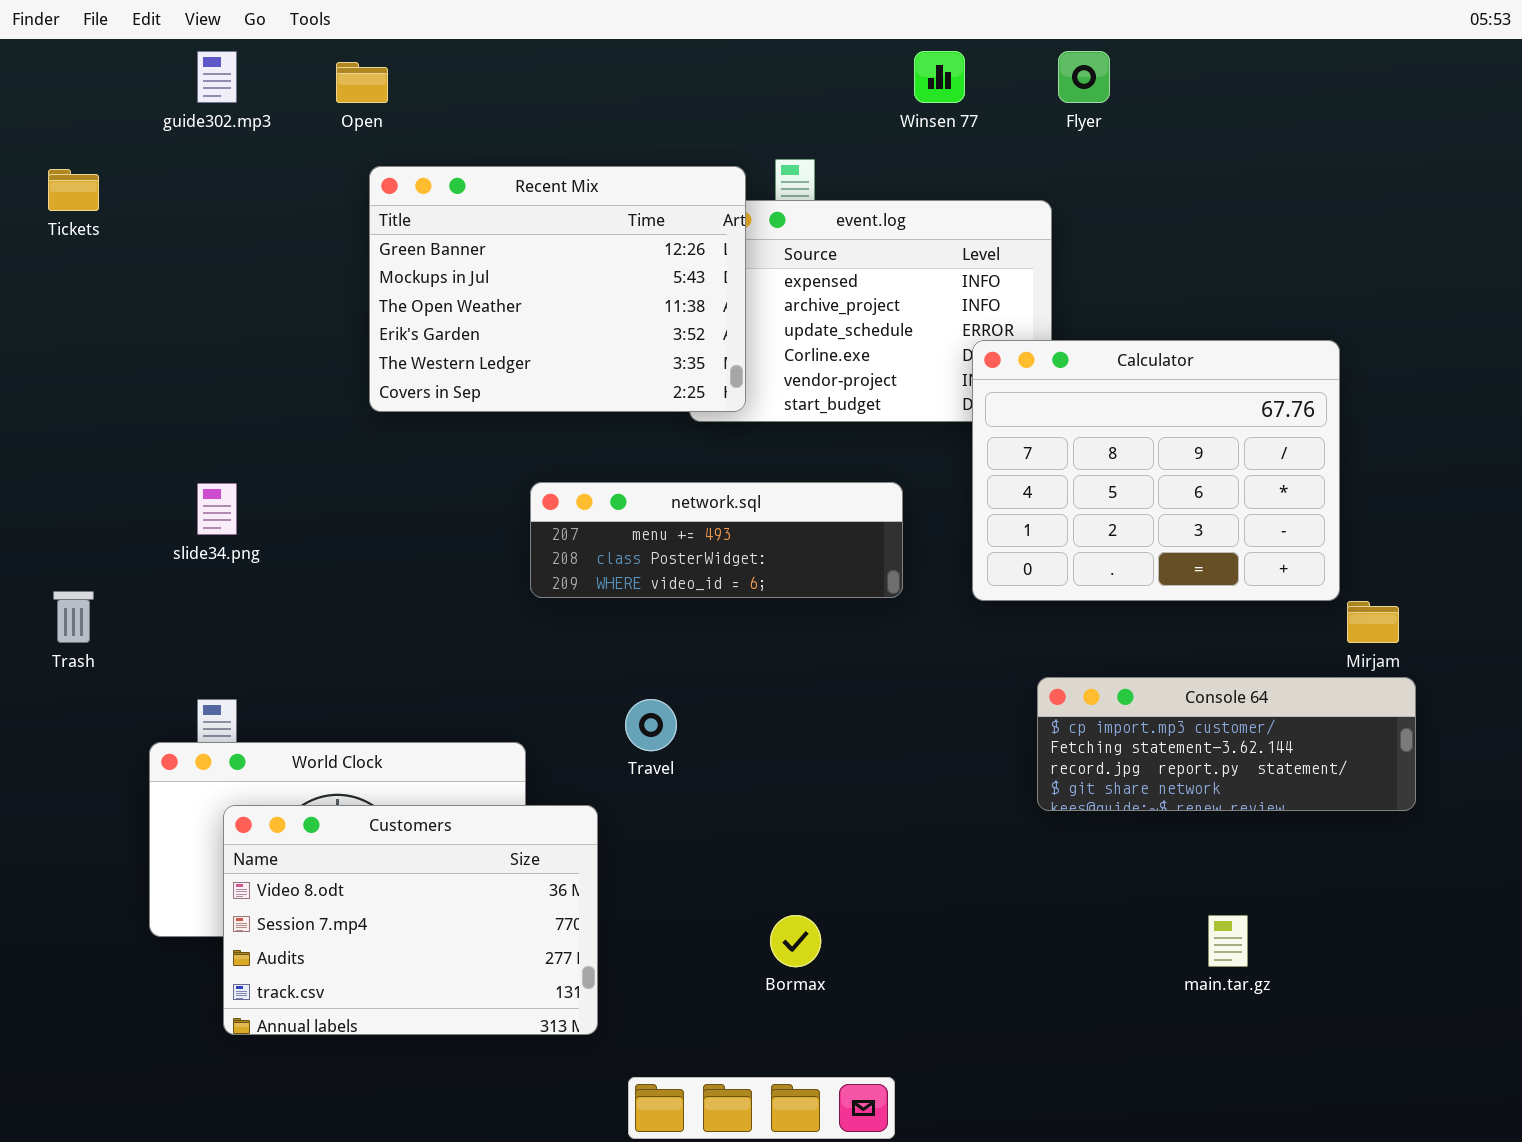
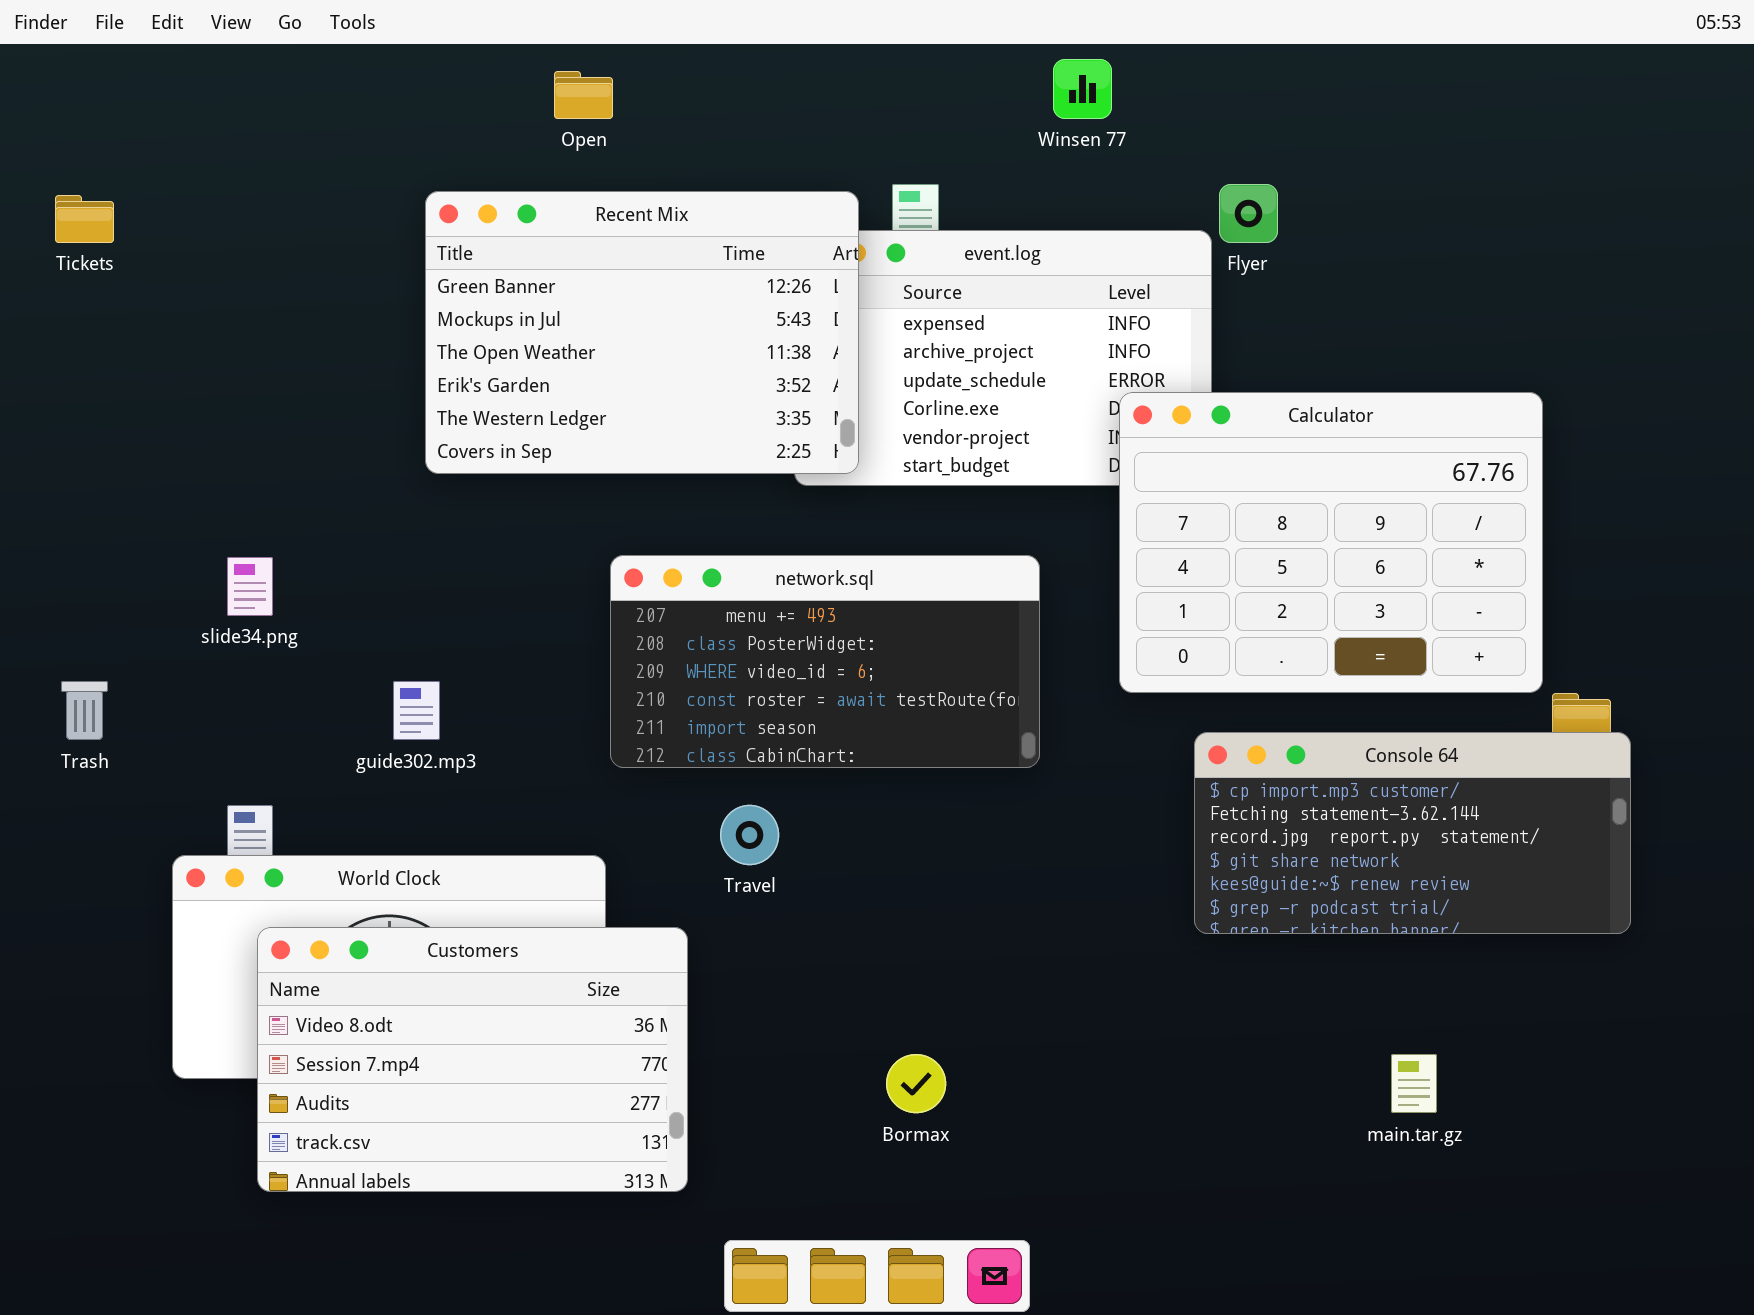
guide302.mp3: [197,51,237,103] -> [393,681,440,740], moved
Flyer: [1058,51,1110,103] -> [1219,184,1278,243], moved
Open: [336,62,388,103] -> [554,71,613,119], moved
network.sql: [530,482,903,598] -> [610,555,1040,768], resized
Console 64: [1037,677,1416,811] -> [1194,732,1631,934], resized

